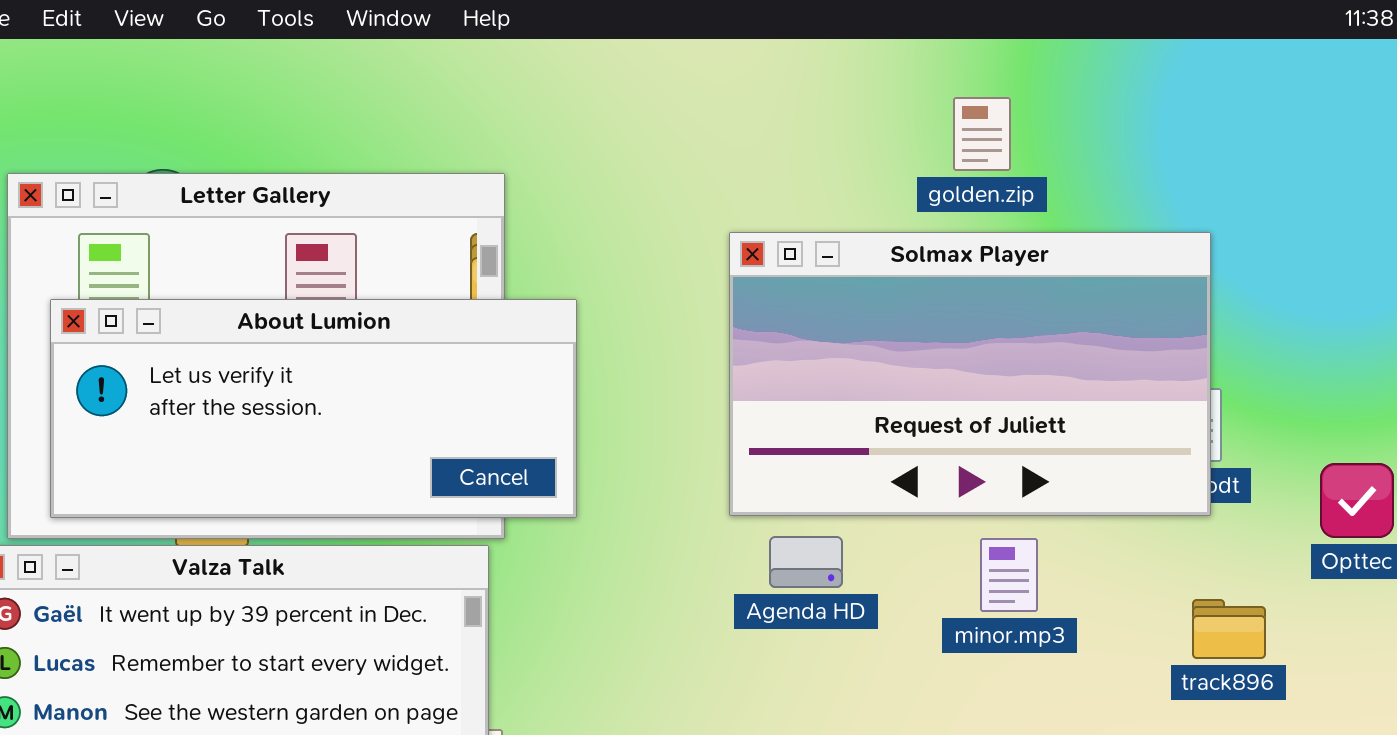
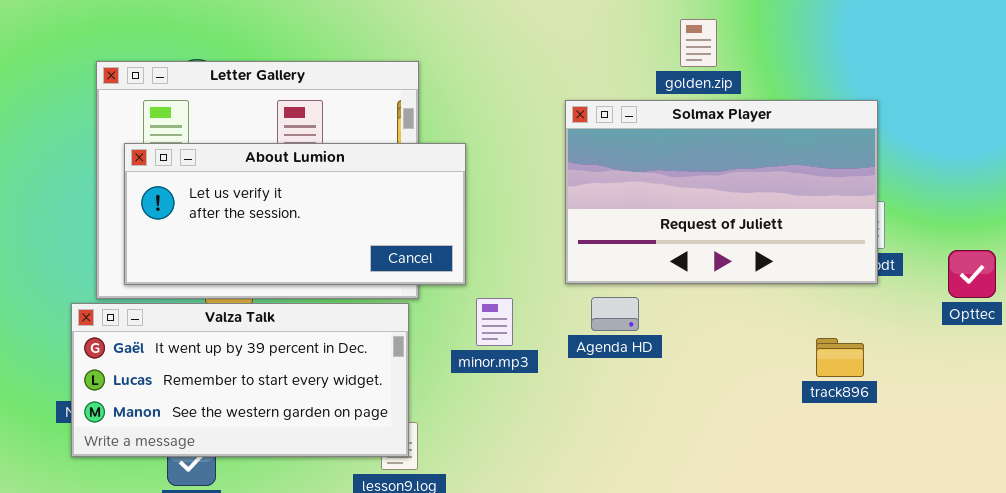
golden.zip: [953,97,1011,171] -> [680,19,717,67], moved
minor.mp3: [980,538,1038,612] -> [476,298,513,346], moved
track896: [1192,599,1266,659] -> [816,338,864,377], moved

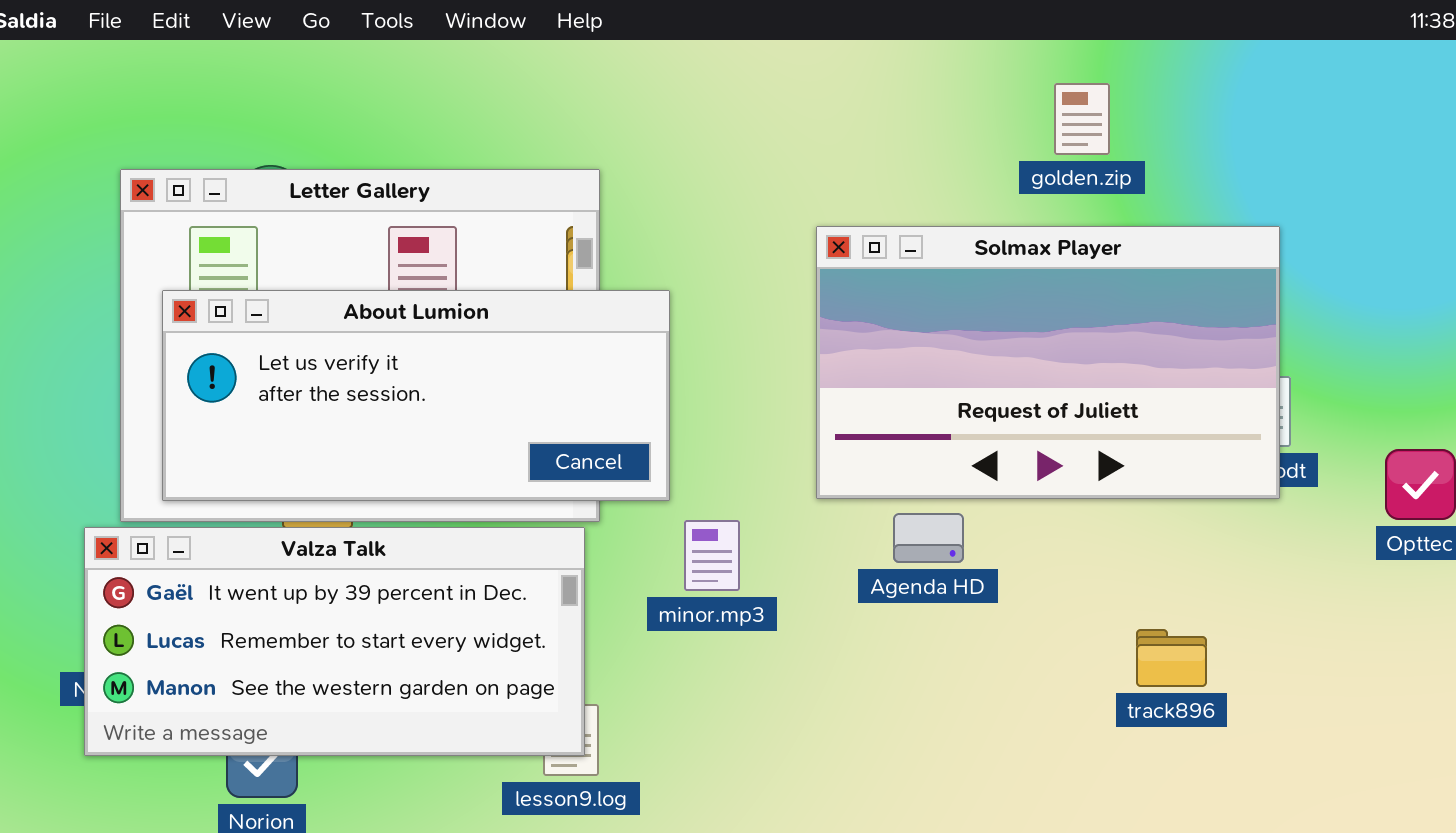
golden.zip: [680,19,717,67] -> [1054,83,1110,155], moved
Agenda HD: [591,297,639,331] -> [893,513,964,563], moved
track896: [816,338,864,377] -> [1136,629,1207,687], moved

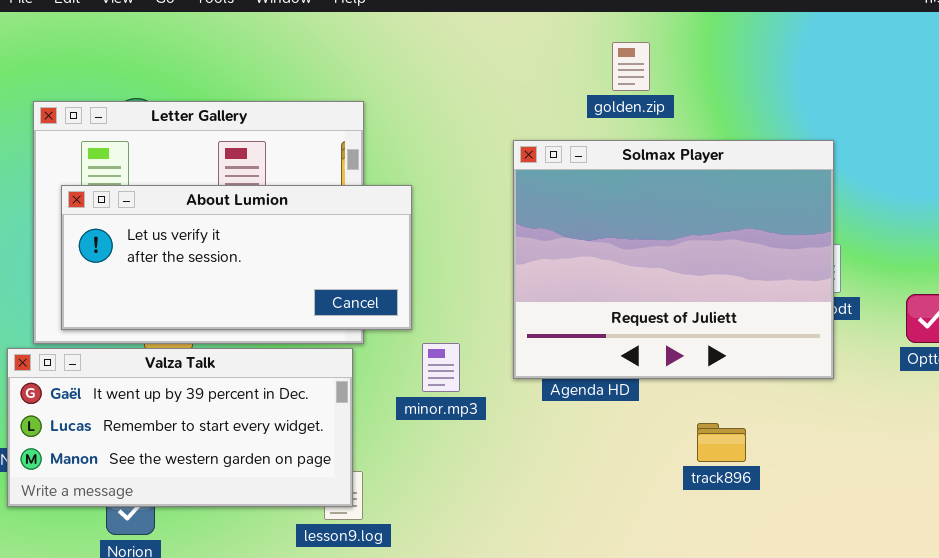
golden.zip: [1054,83,1110,155] -> [612,42,650,91], moved
Solmax Player: [816,226,1280,499] -> [513,140,834,379], resized
track896: [1136,629,1207,687] -> [697,423,746,462], moved

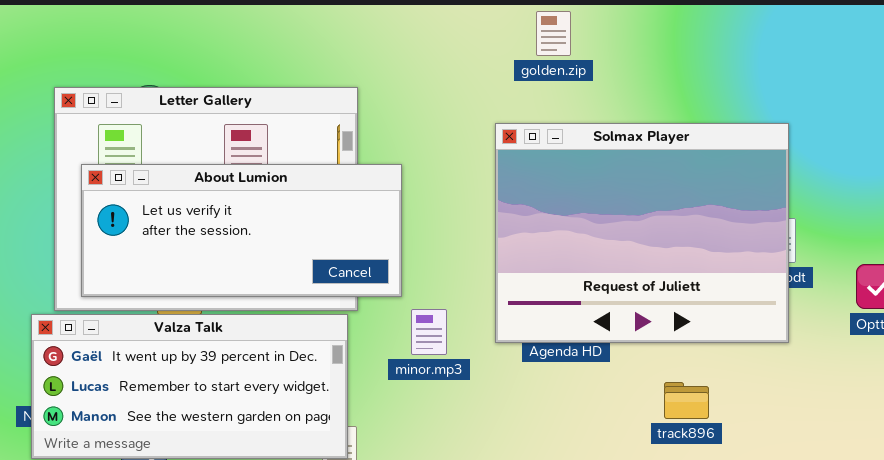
golden.zip: [612,42,650,91] -> [536,11,571,56], moved

